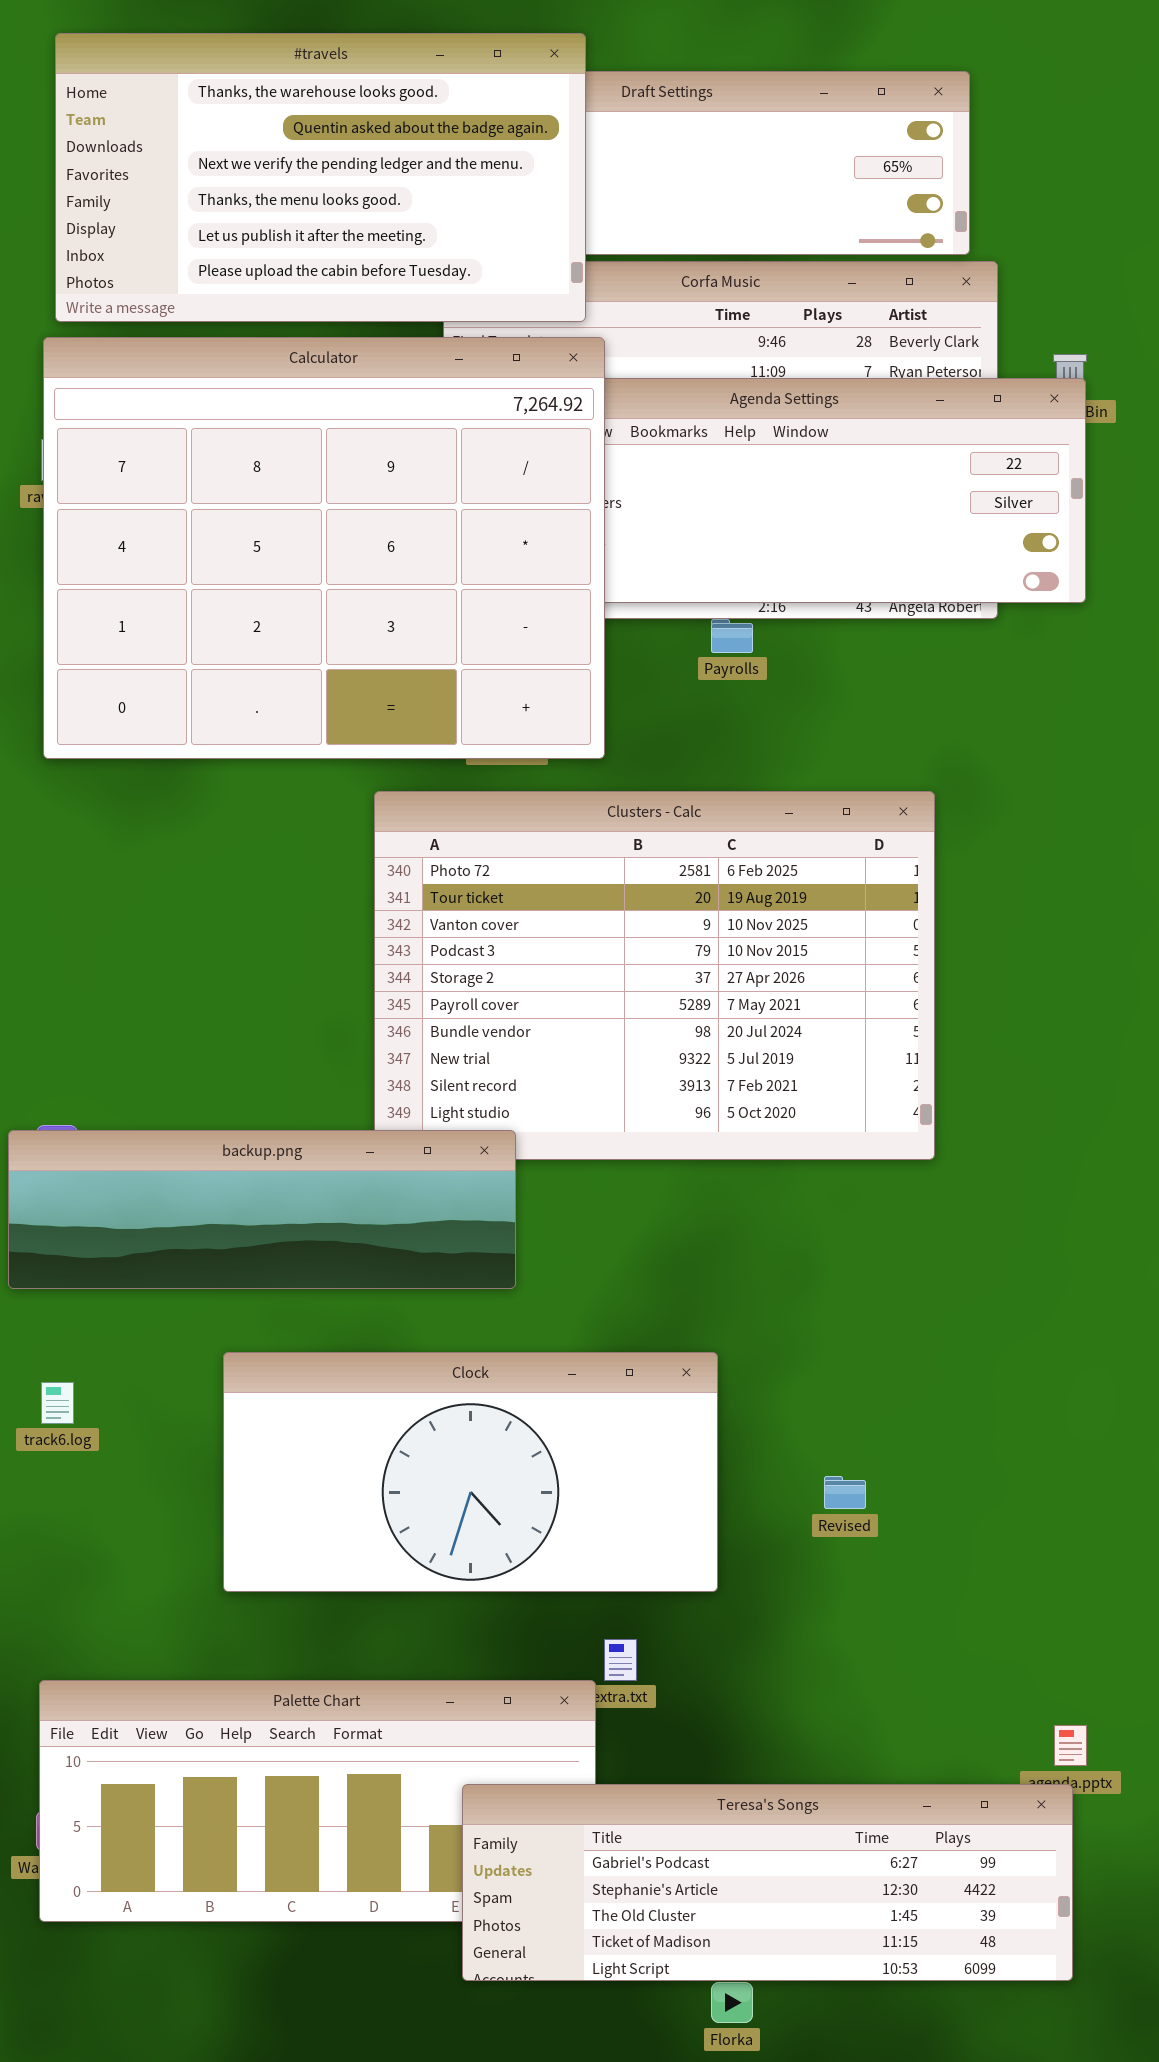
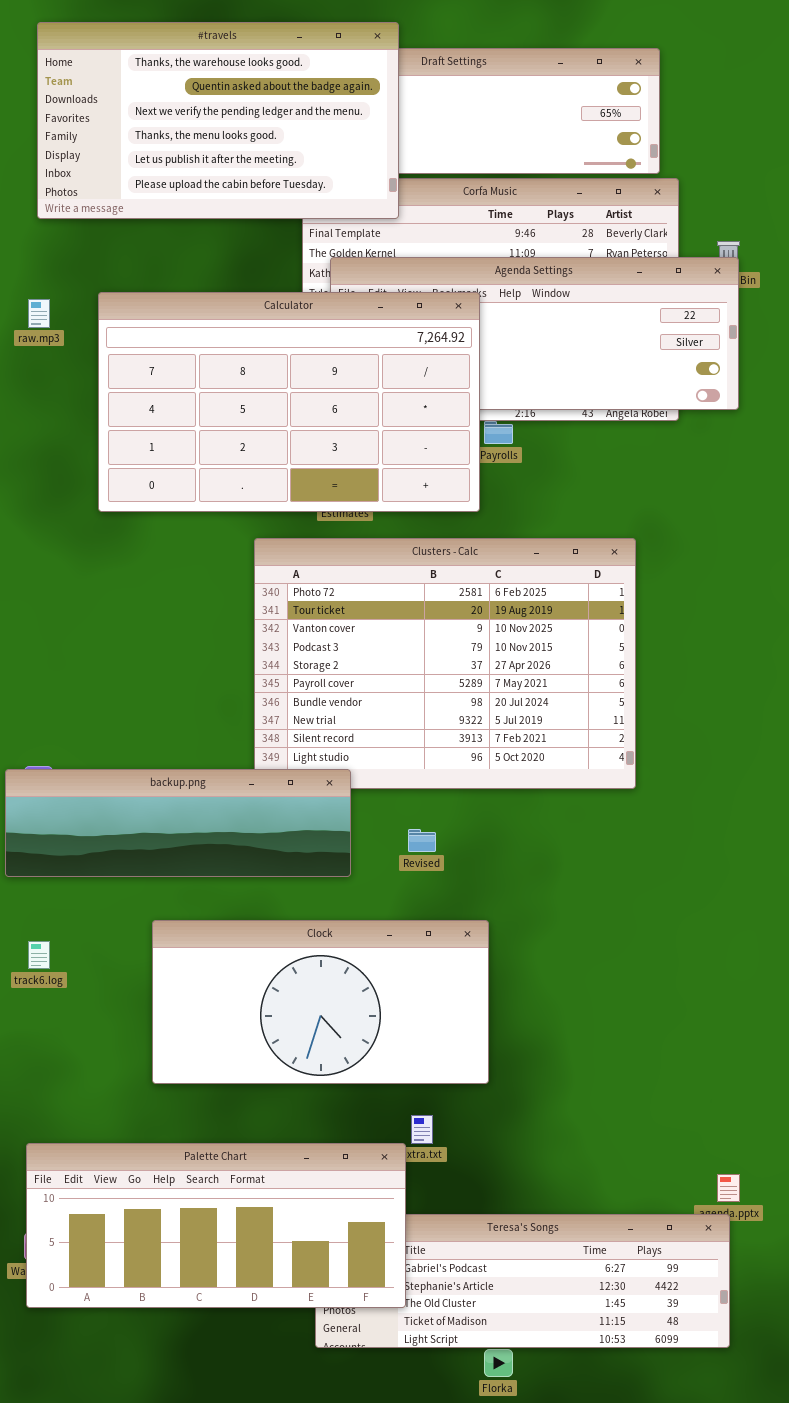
Calculator: [43,337,605,759] -> [98,292,480,512], moved, resized
Revised: [824,1476,866,1509] -> [408,829,436,852], moved
Palette Chart: [39,1680,596,1922] -> [26,1143,406,1308], raised

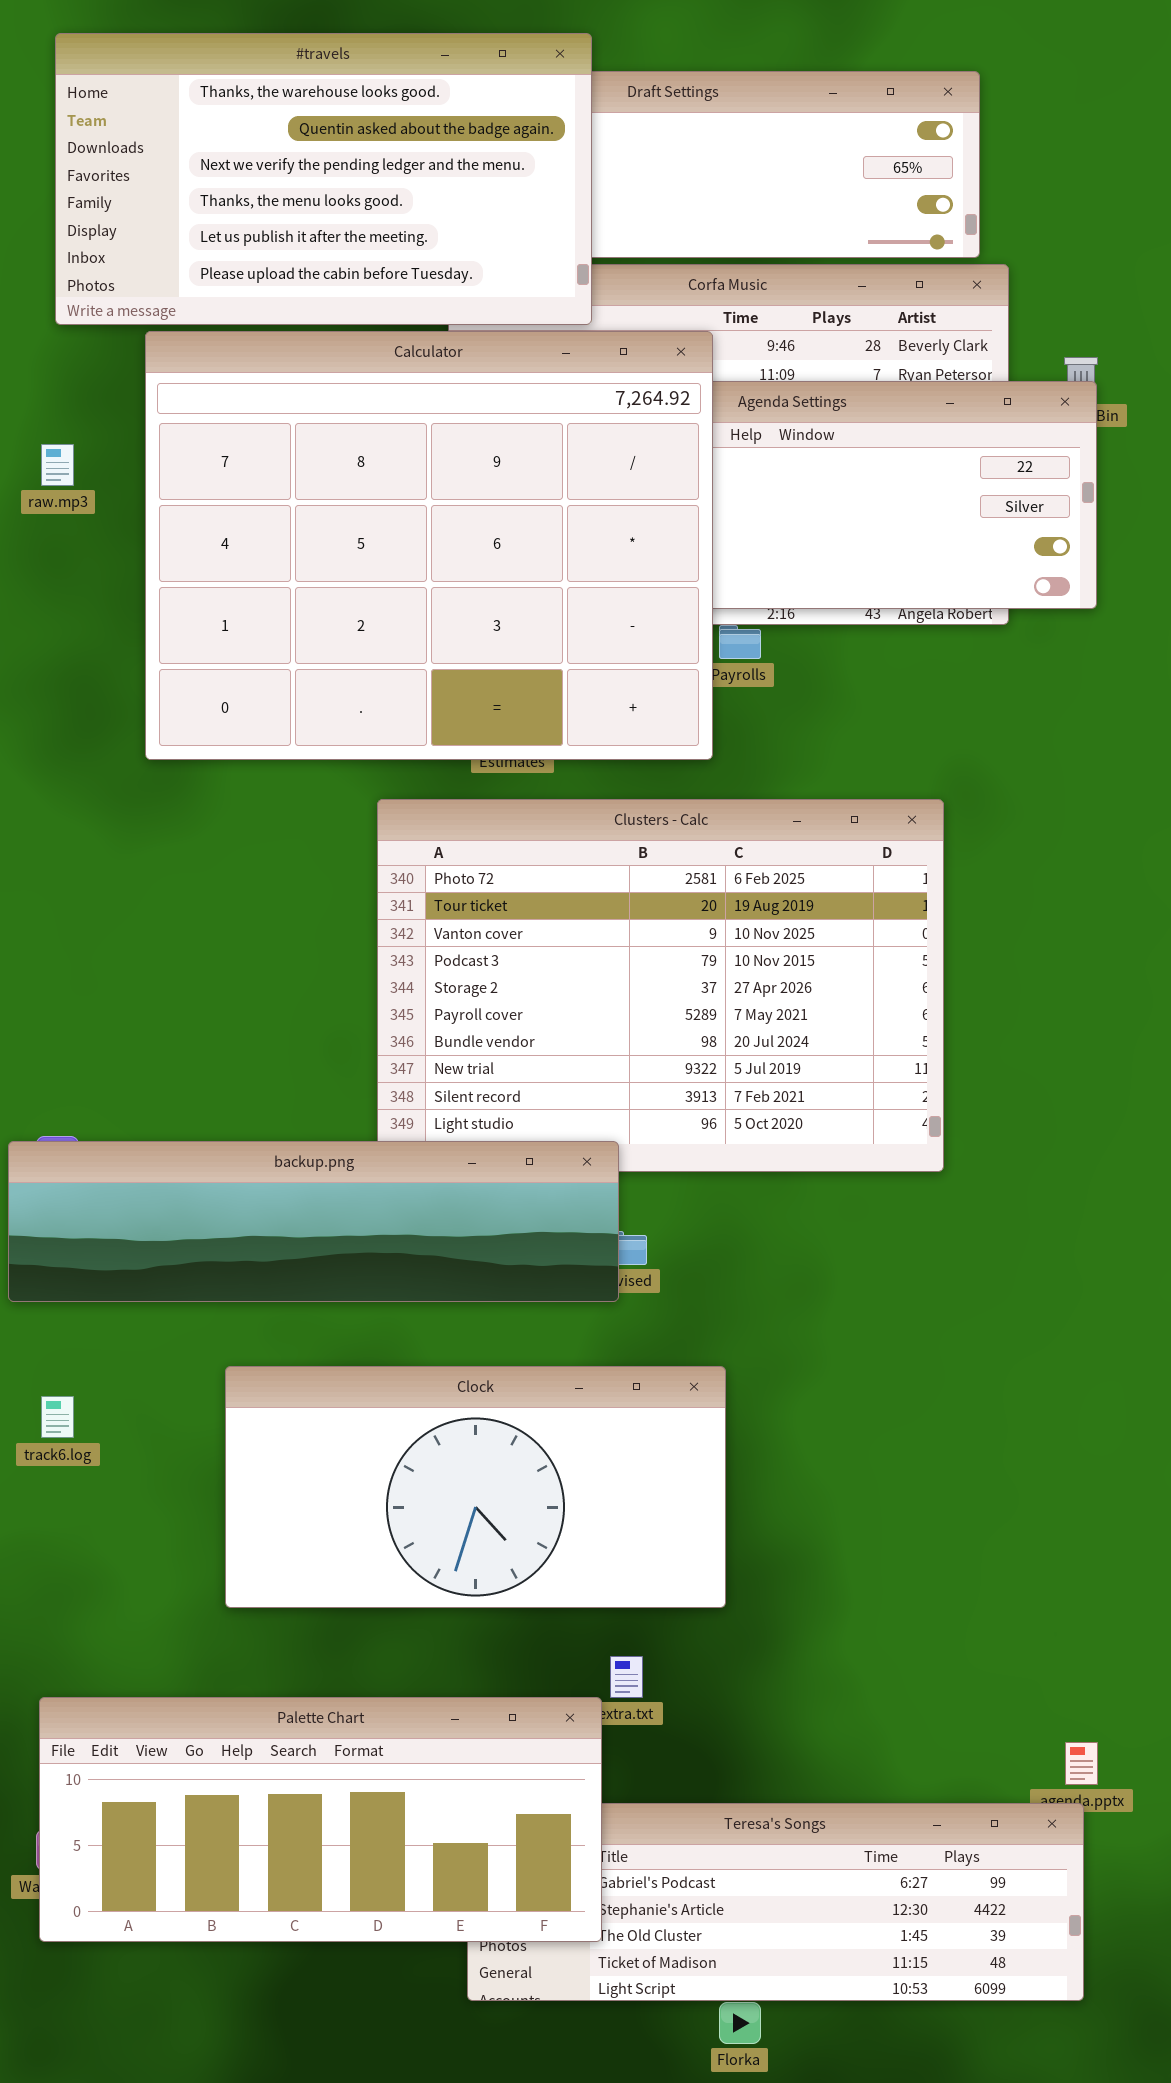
Calculator: [98,292,480,512] -> [145,331,713,760], resized
backup.png: [5,769,351,877] -> [8,1141,619,1302], resized

